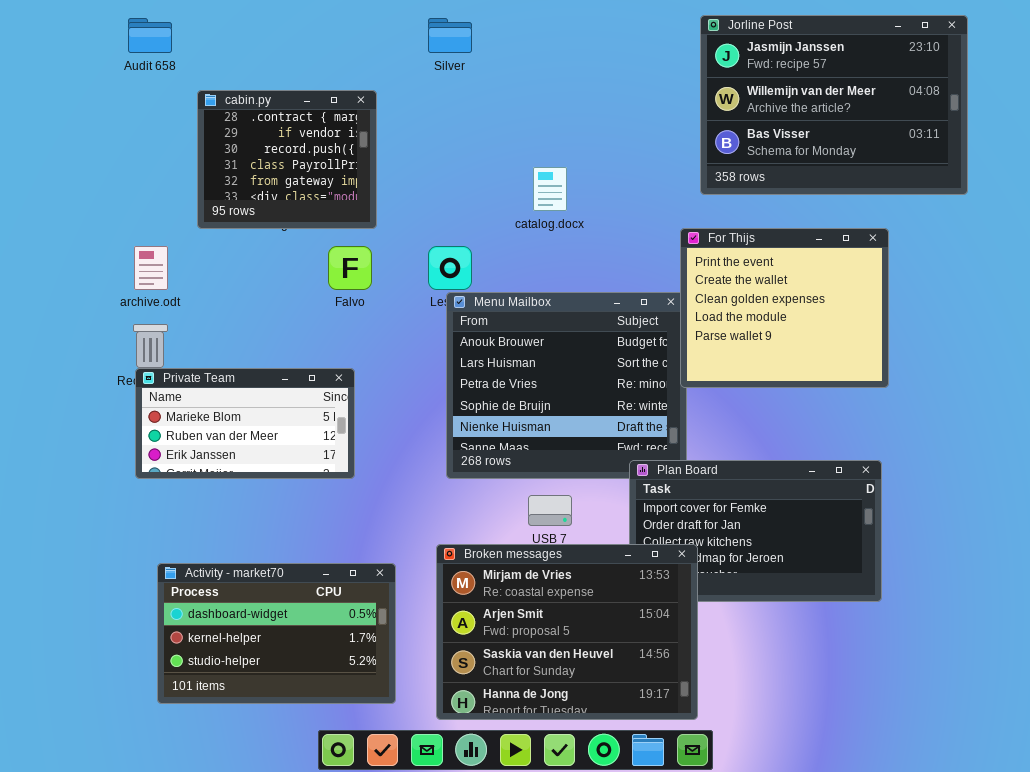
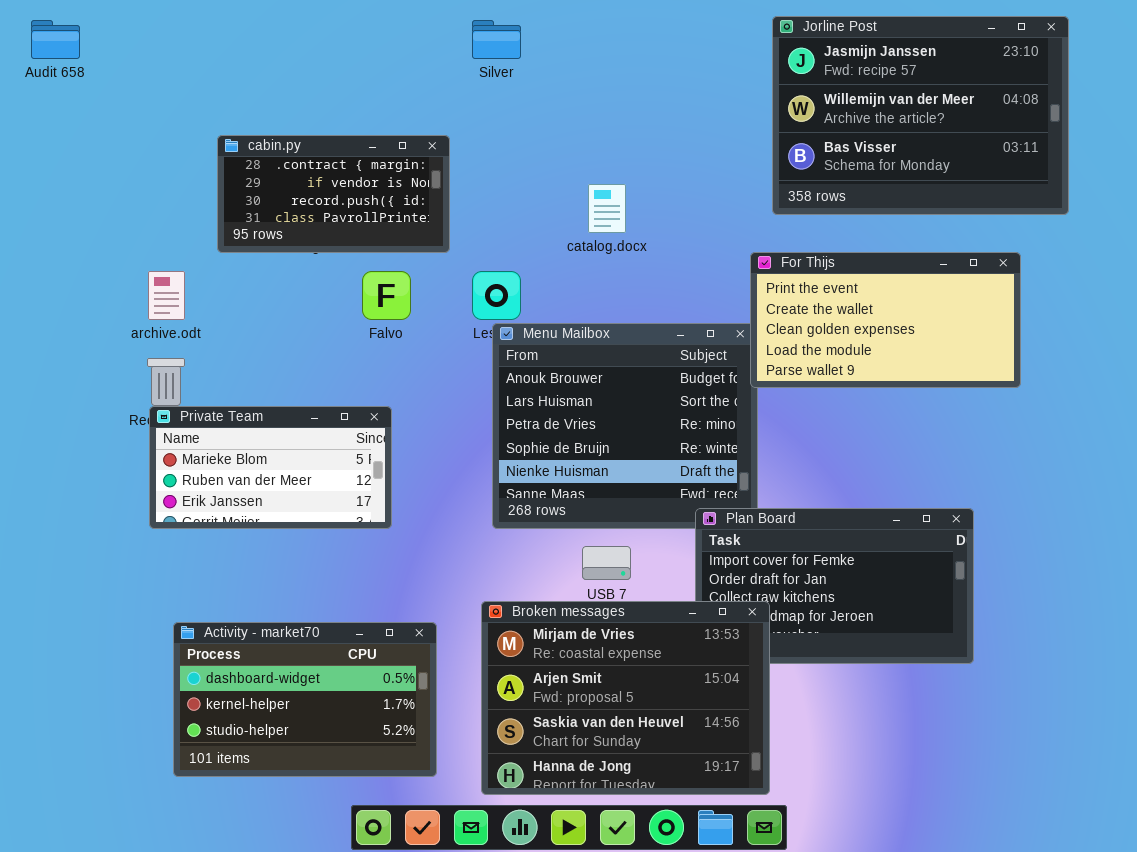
Audit 658: [128,18,172,53] -> [31,20,80,59], moved
cabin.py: [197,90,377,229] -> [217,135,450,253], resized
For Thijs: [680,228,889,388] -> [750,252,1021,388], resized

